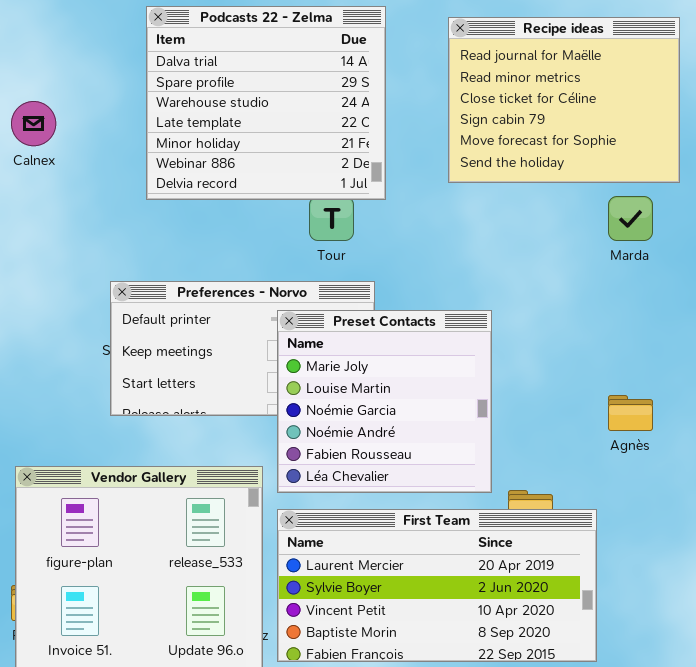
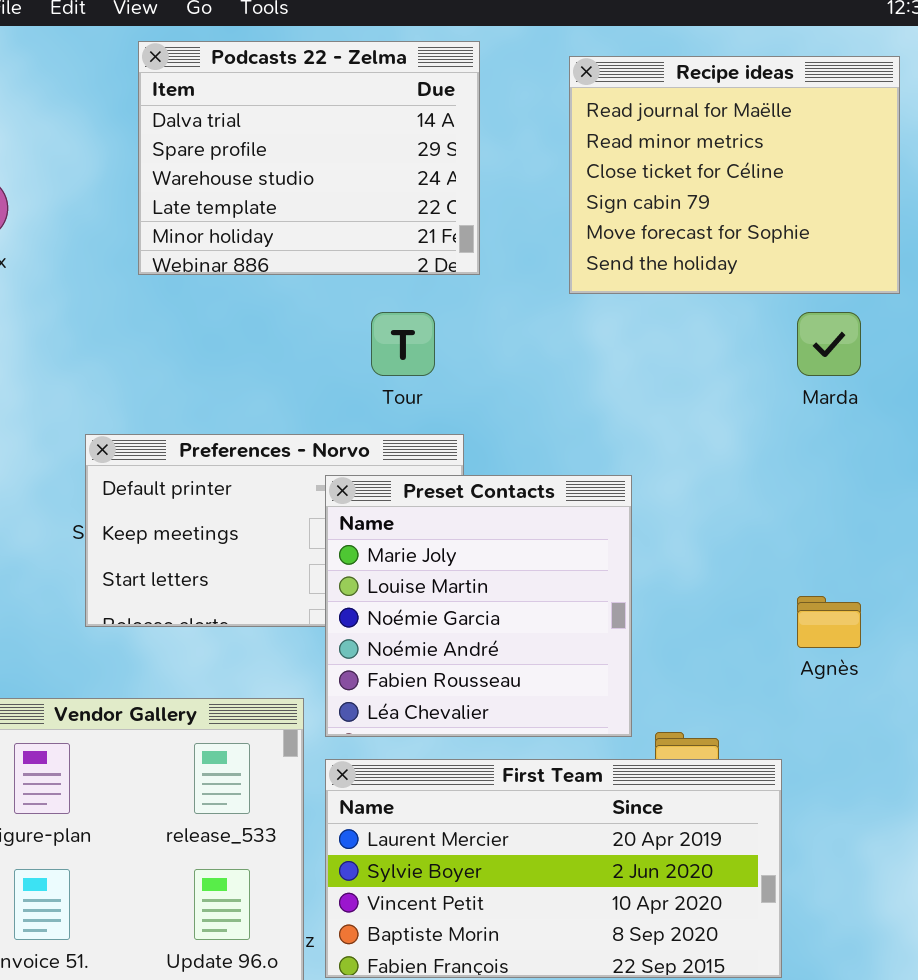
Podcasts 22 - Zelma: [146,6,386,200] -> [138,41,480,275], resized

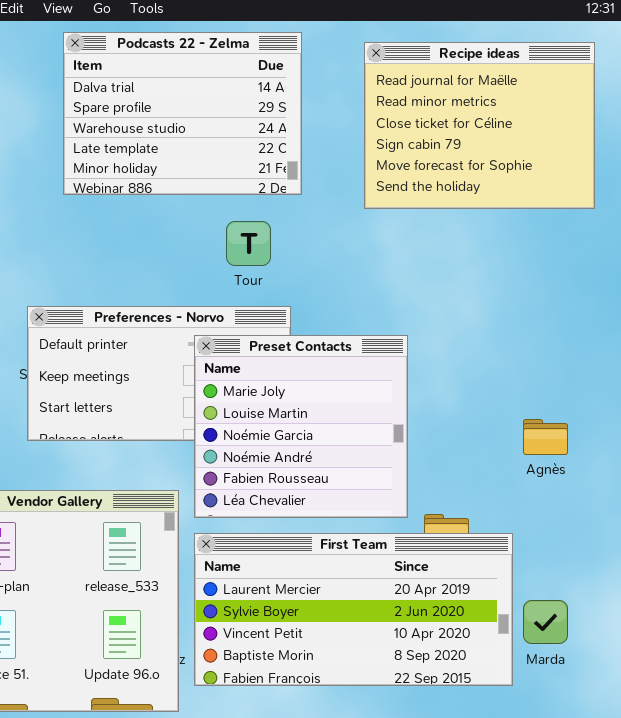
Marda: [797,312,861,376] -> [523,600,568,644], moved

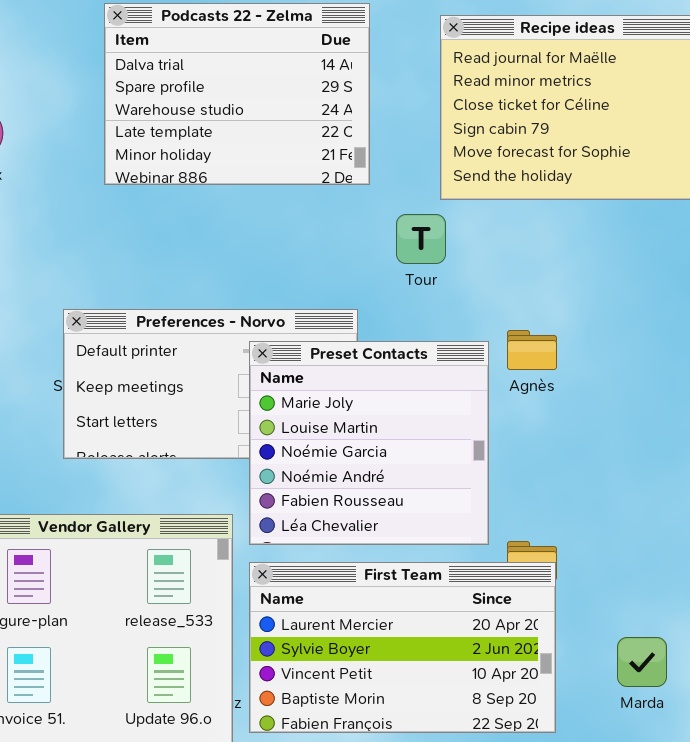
Tour: [226,221,271,266] -> [396,214,446,264], moved
Agnès: [523,419,568,455] -> [507,330,557,370], moved
First Team: [194,533,513,686] -> [249,562,556,733], resized

